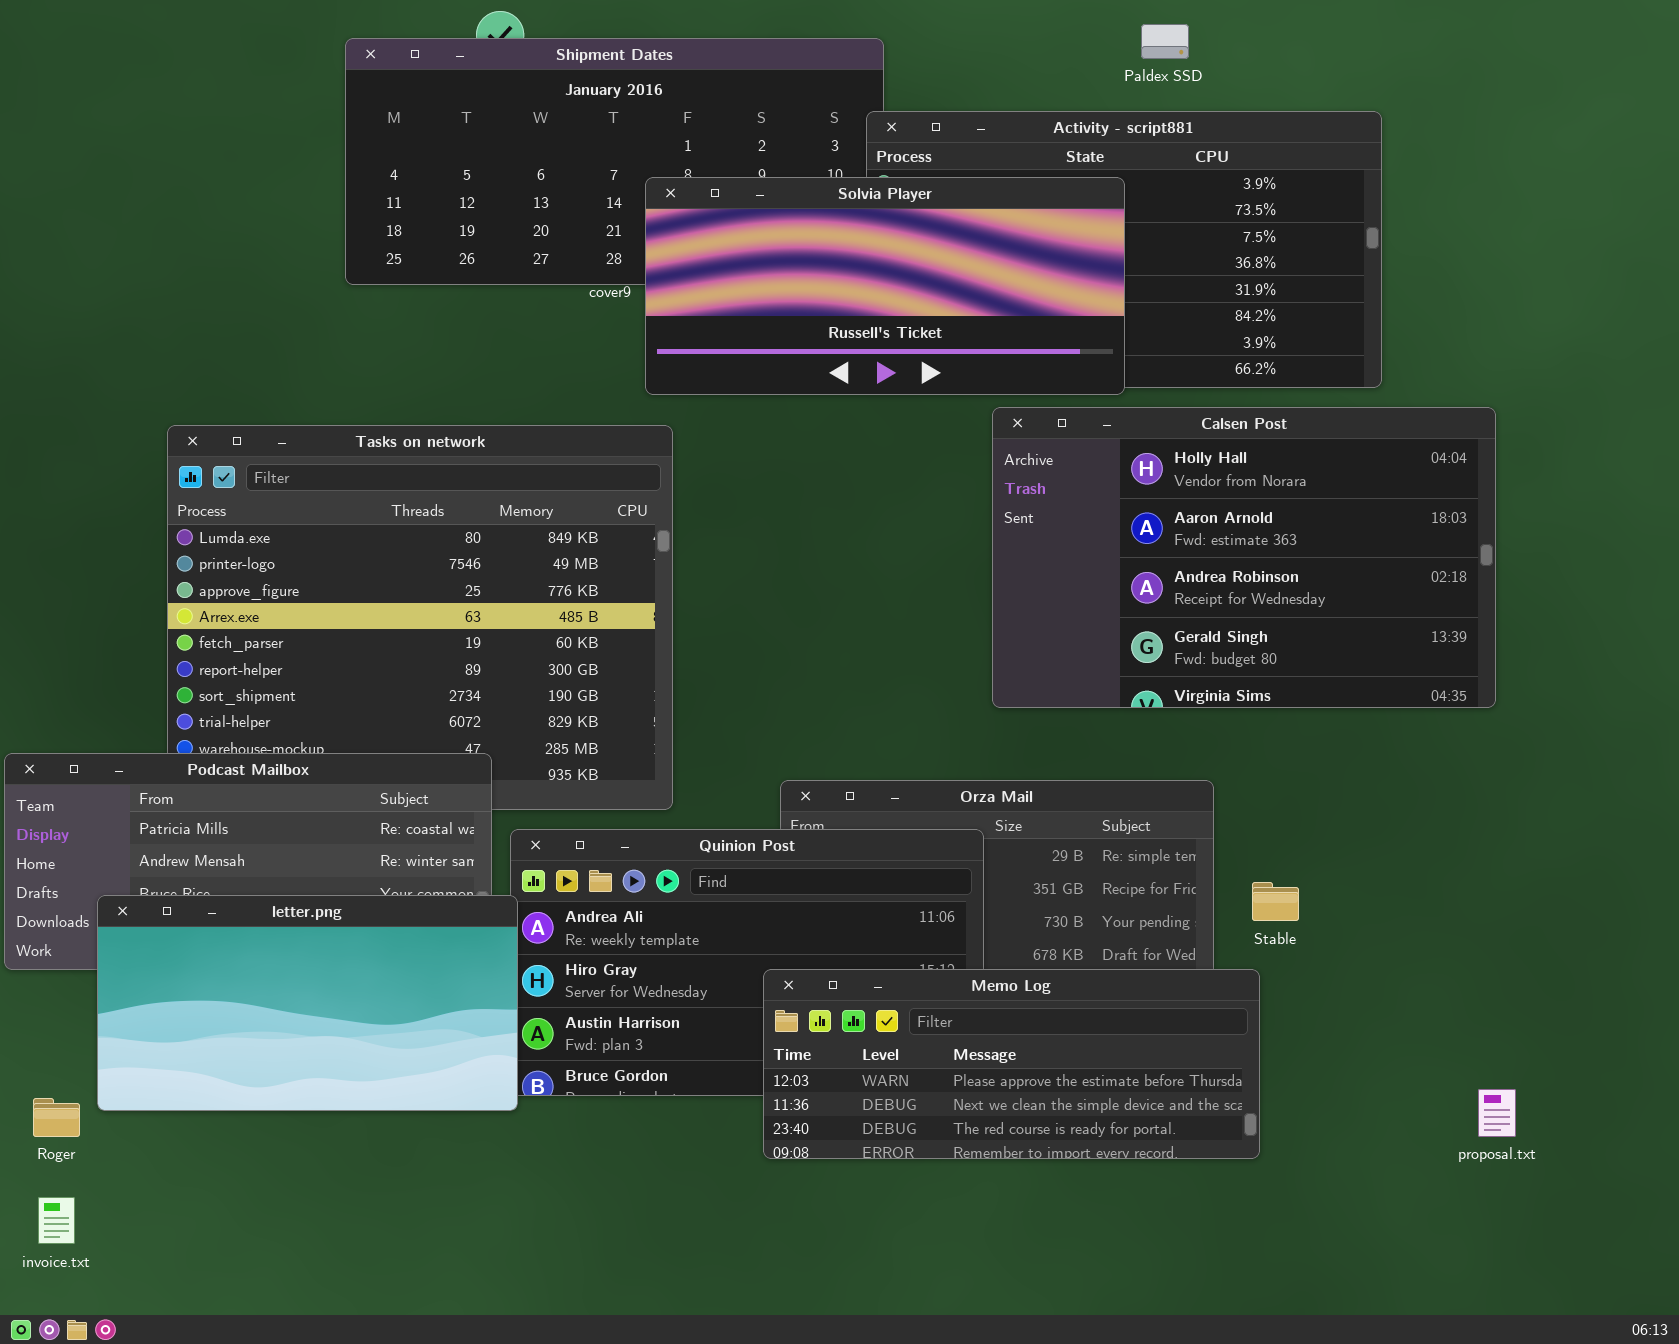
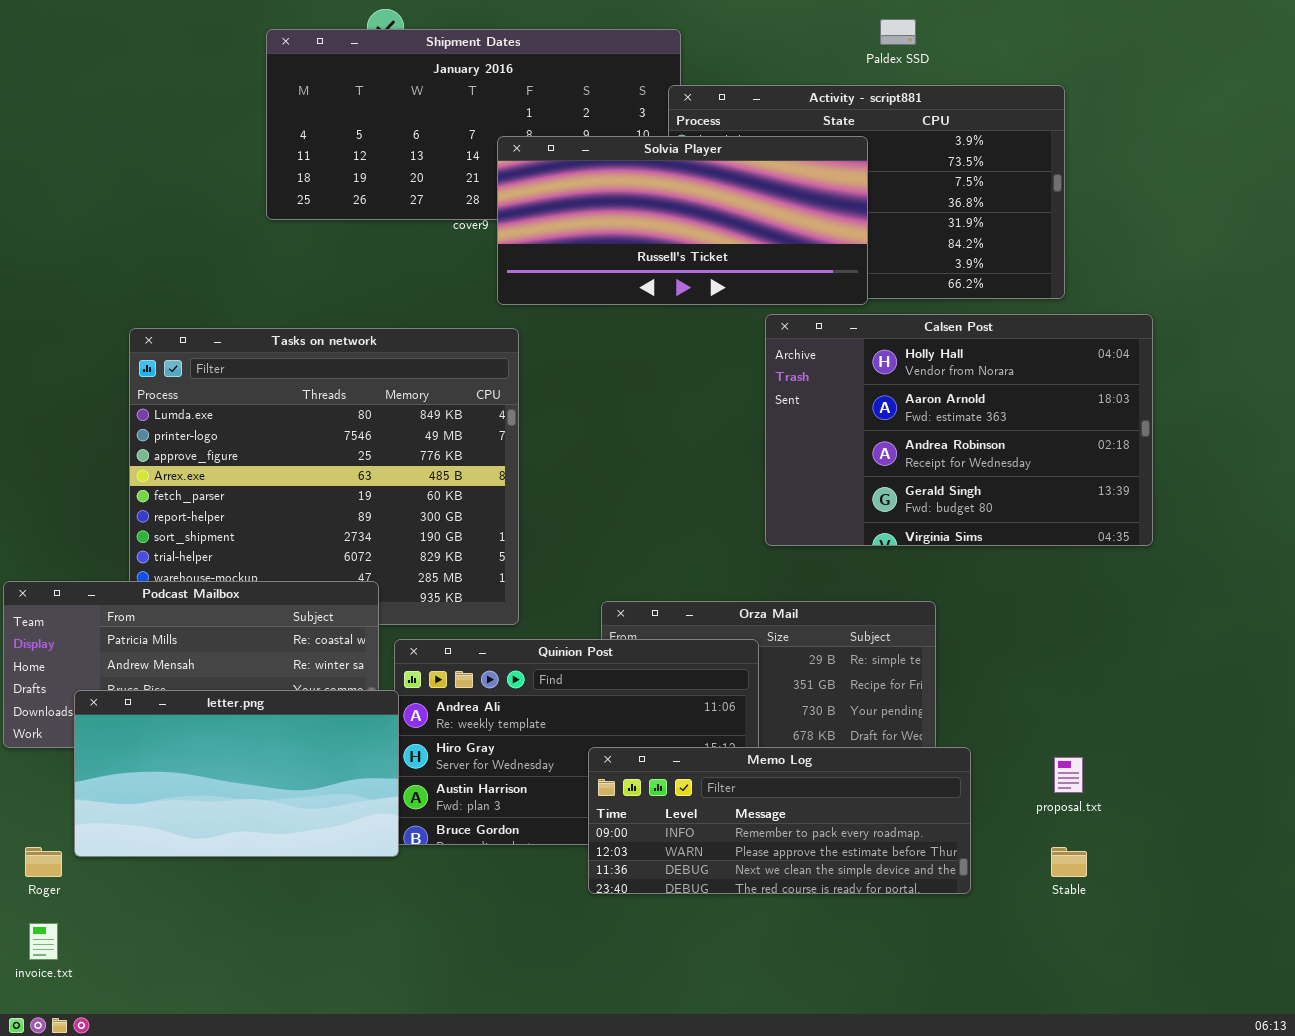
Stable: [1252,882,1299,921] -> [1051,847,1087,877], moved
Memo Log: [763,969,1260,1159] -> [588,747,971,894], scrolled up 1 row
proposal.txt: [1478,1089,1516,1137] -> [1054,757,1083,793], moved

